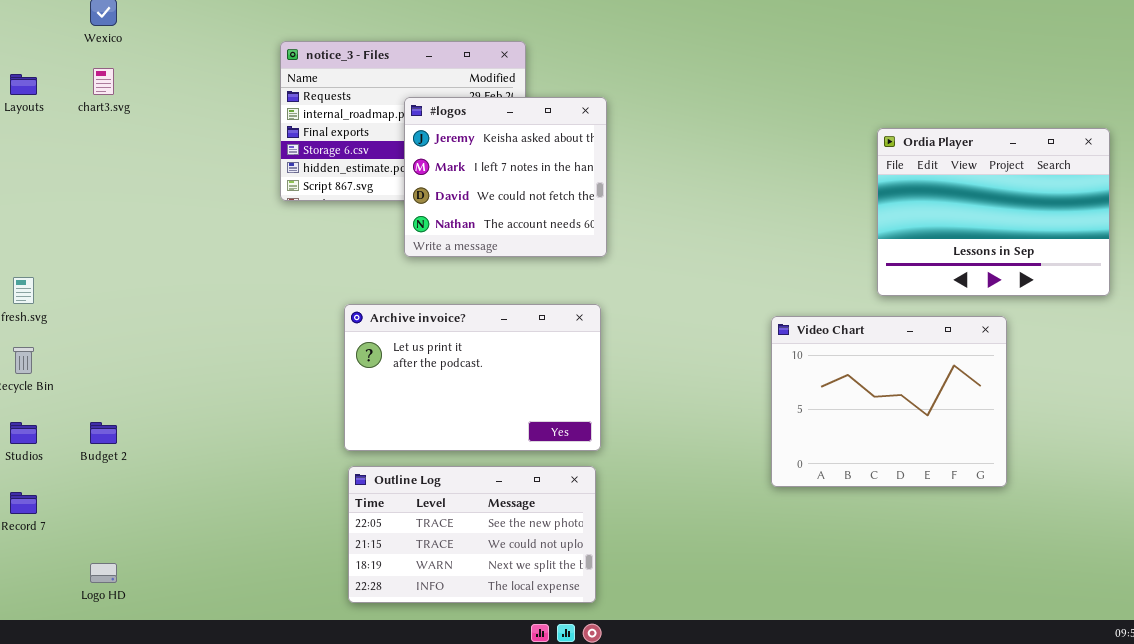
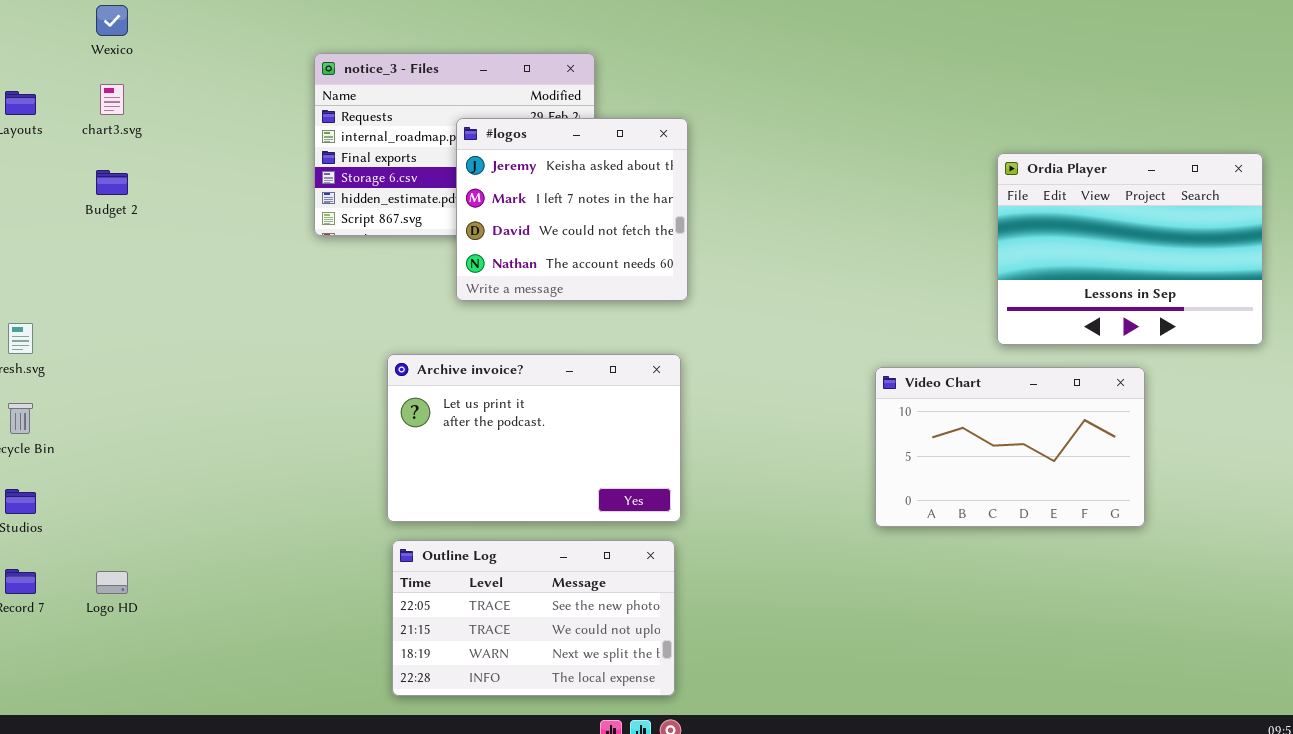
Video Chart: [771,316,1007,487] -> [875,367,1145,527], resized
Budget 2: [90,422,117,444] -> [96,170,128,195], moved
Logo HD: [90,563,117,583] -> [96,571,128,594], moved

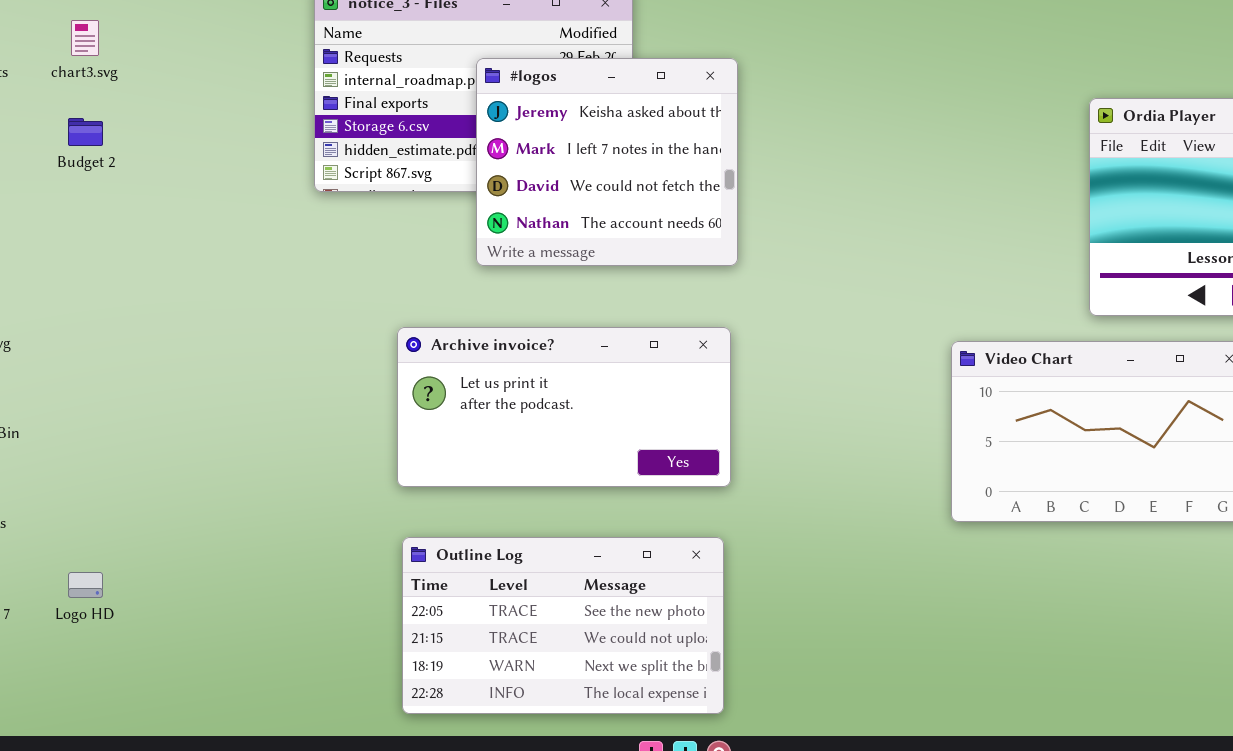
Archive invoice?: [387,354,681,522] -> [397,327,731,487], resized

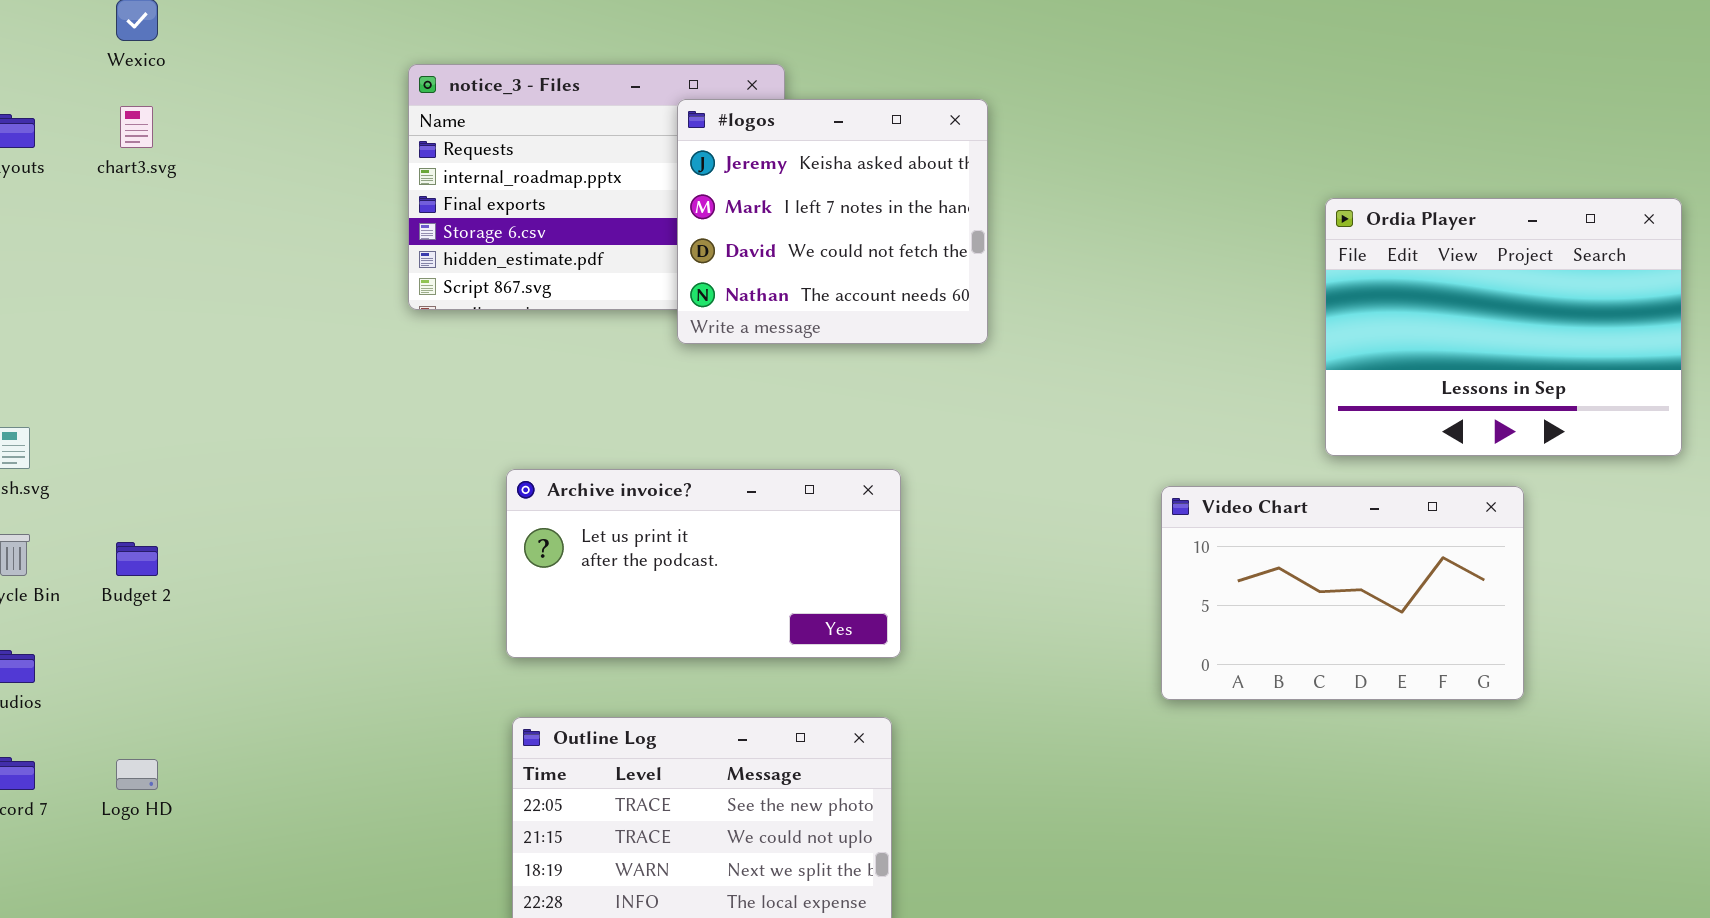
#logos: [476,58,738,266] -> [677,99,988,344], moved
Budget 2: [68,118,103,146] -> [116,542,158,576], moved

